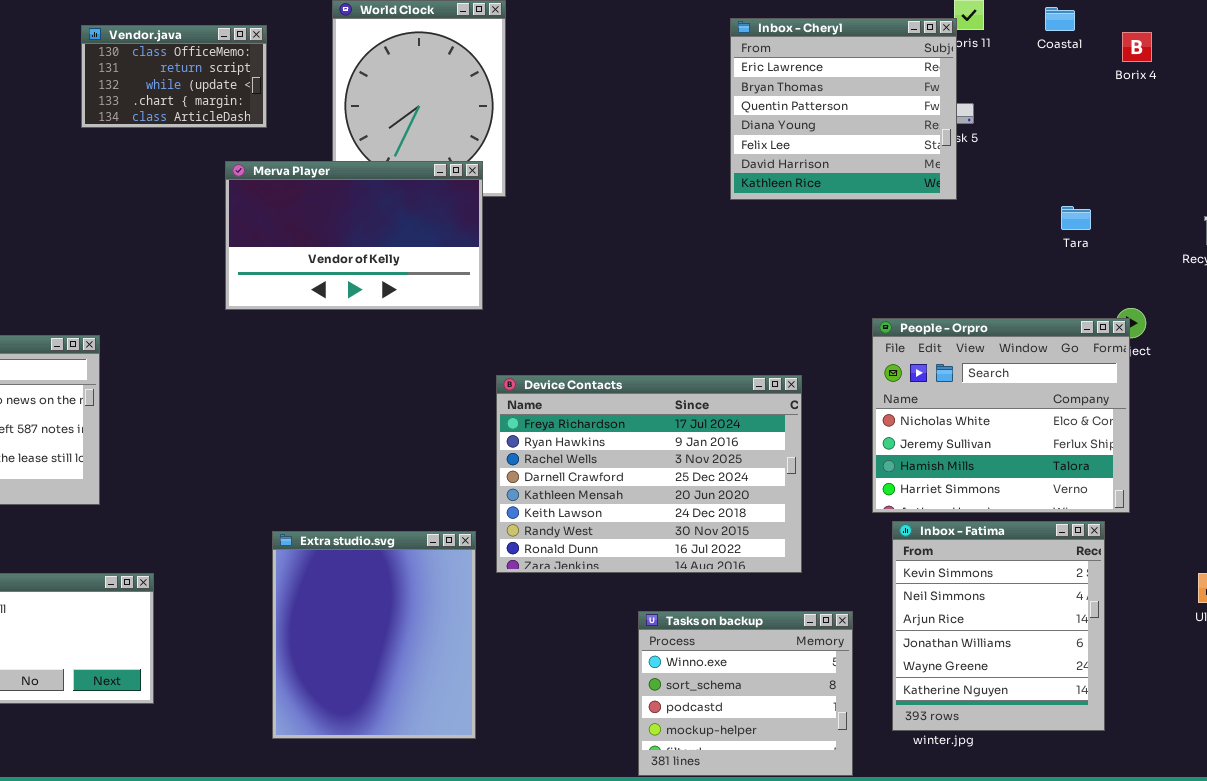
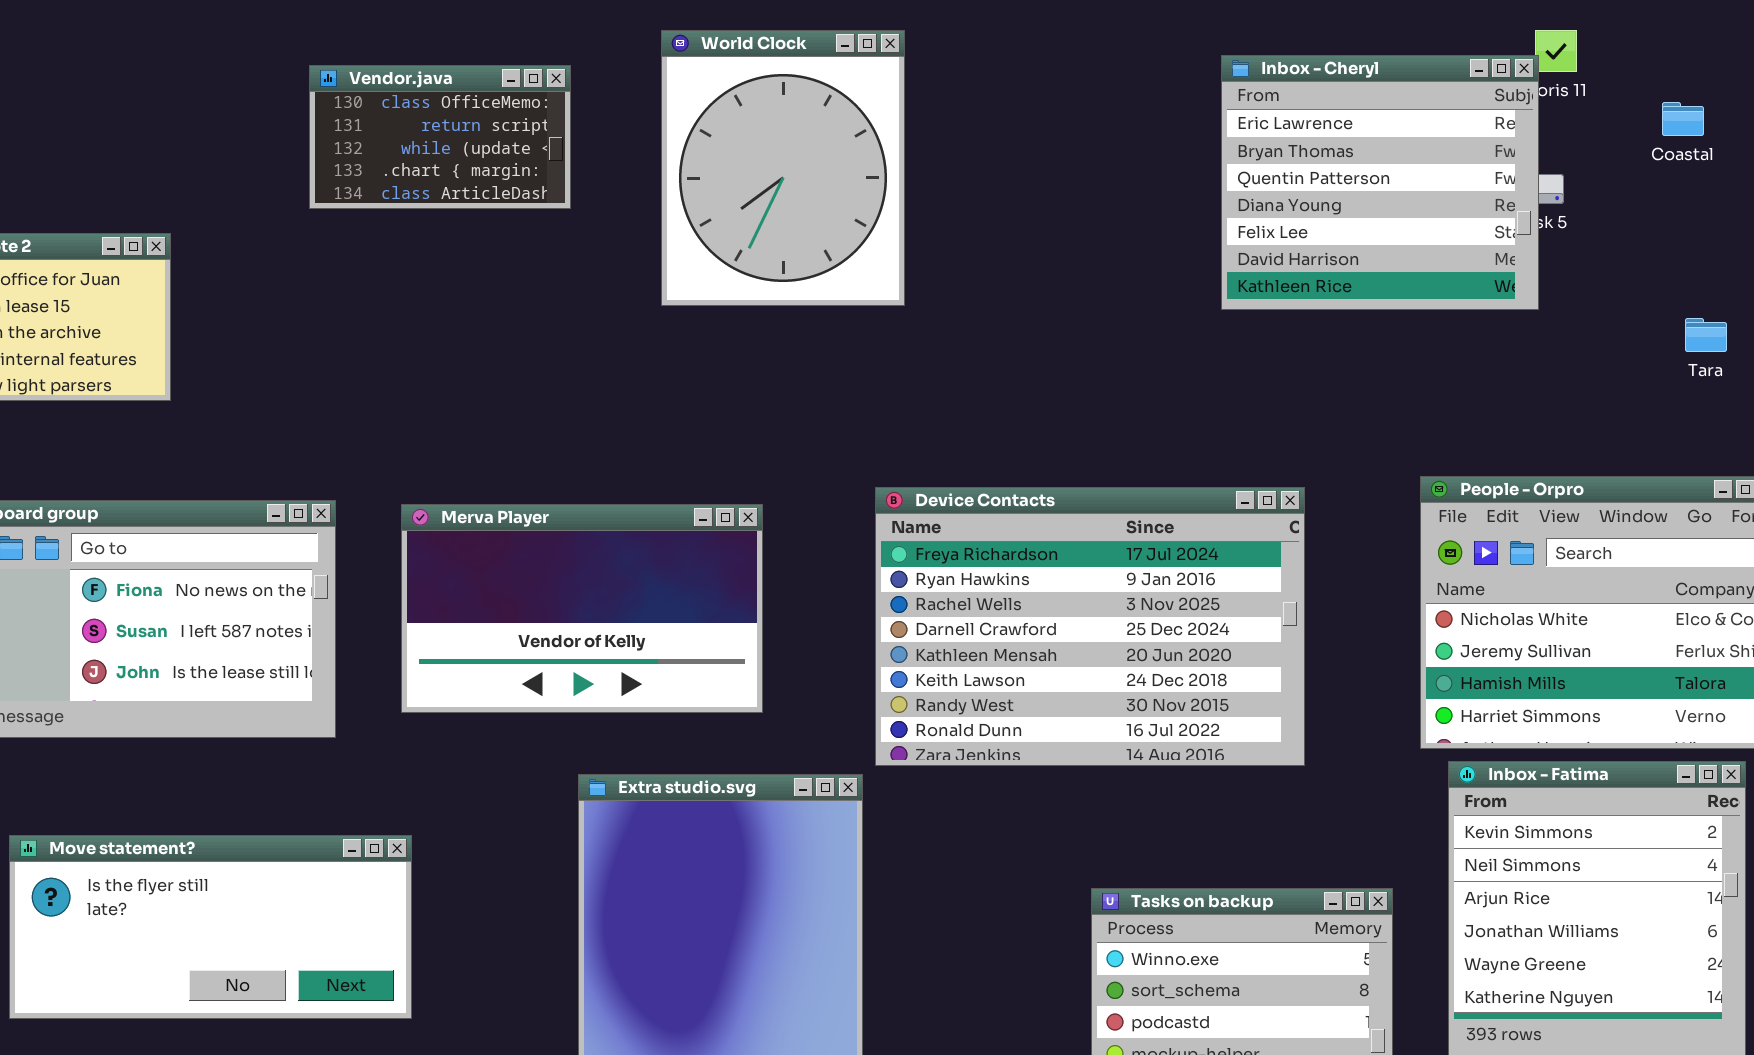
Coastal: [1045,7,1075,31] -> [1662,102,1704,136], moved
Merva Player: [225,161,483,310] -> [401,504,763,713], moved
Device Contacts: [496,375,802,573] -> [875,487,1305,766], moved

